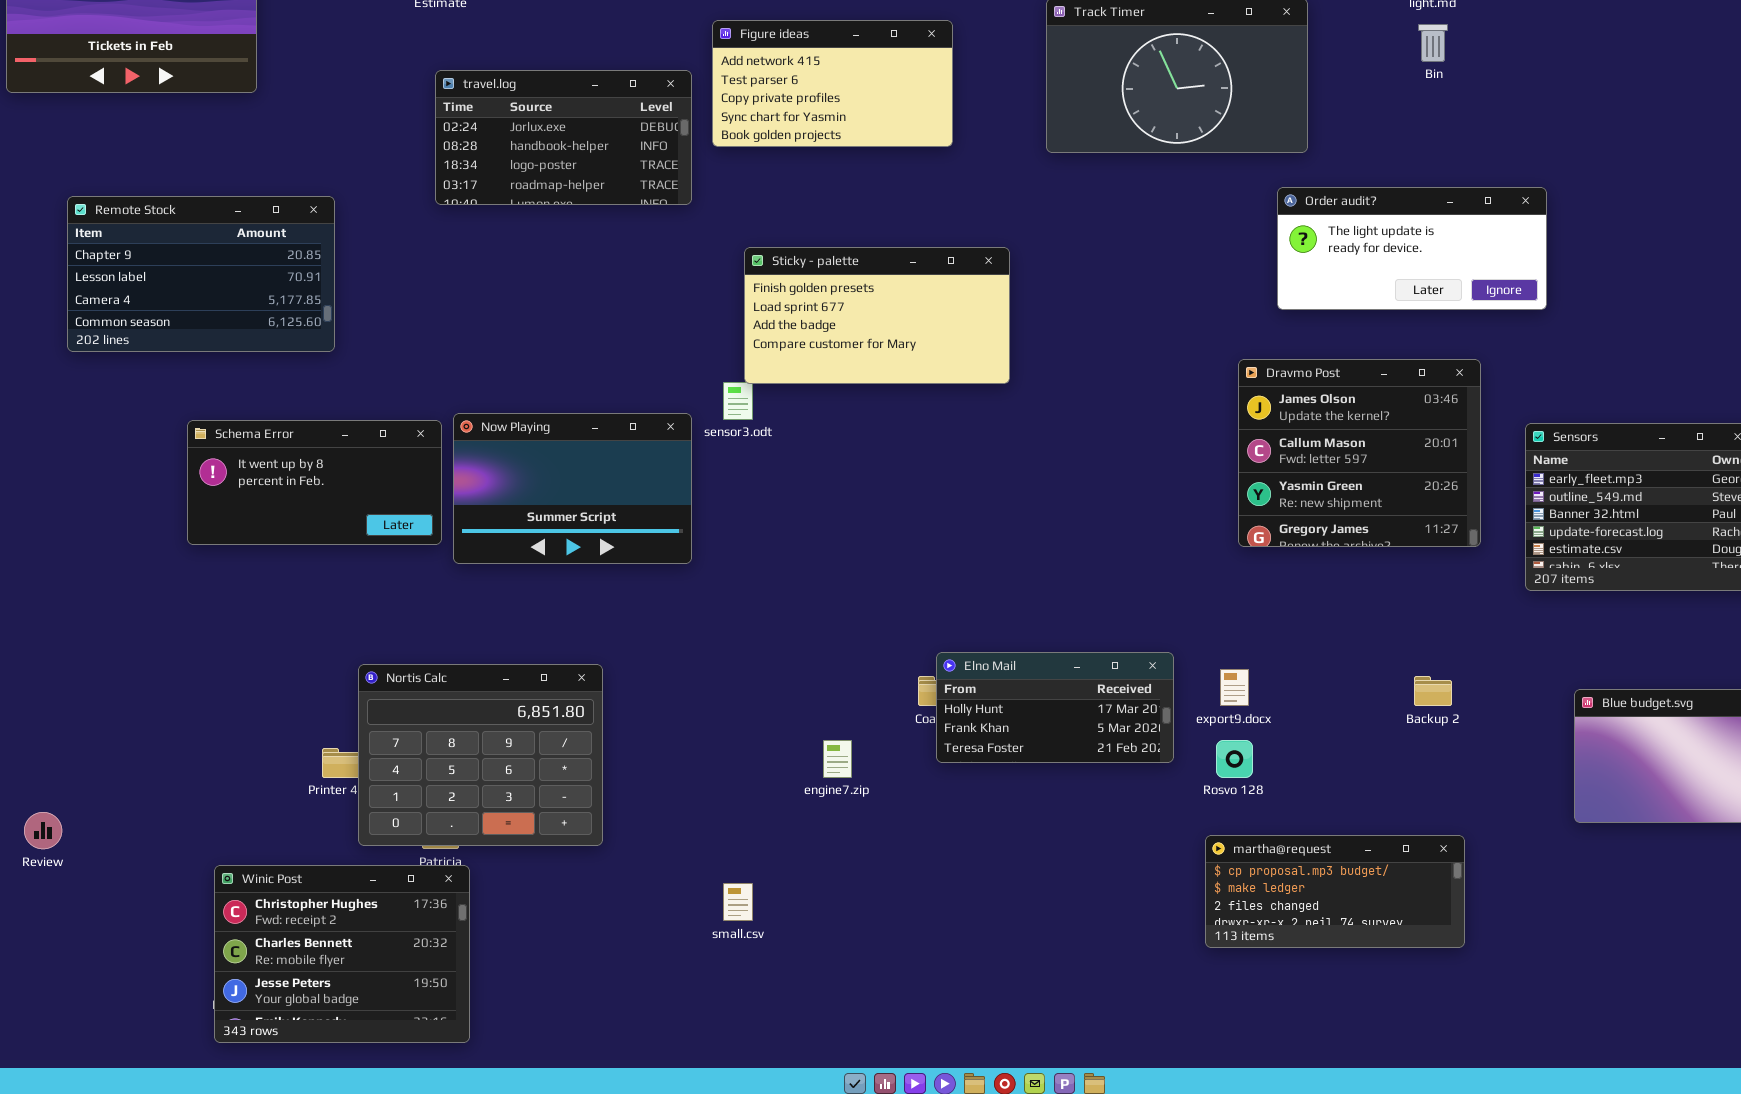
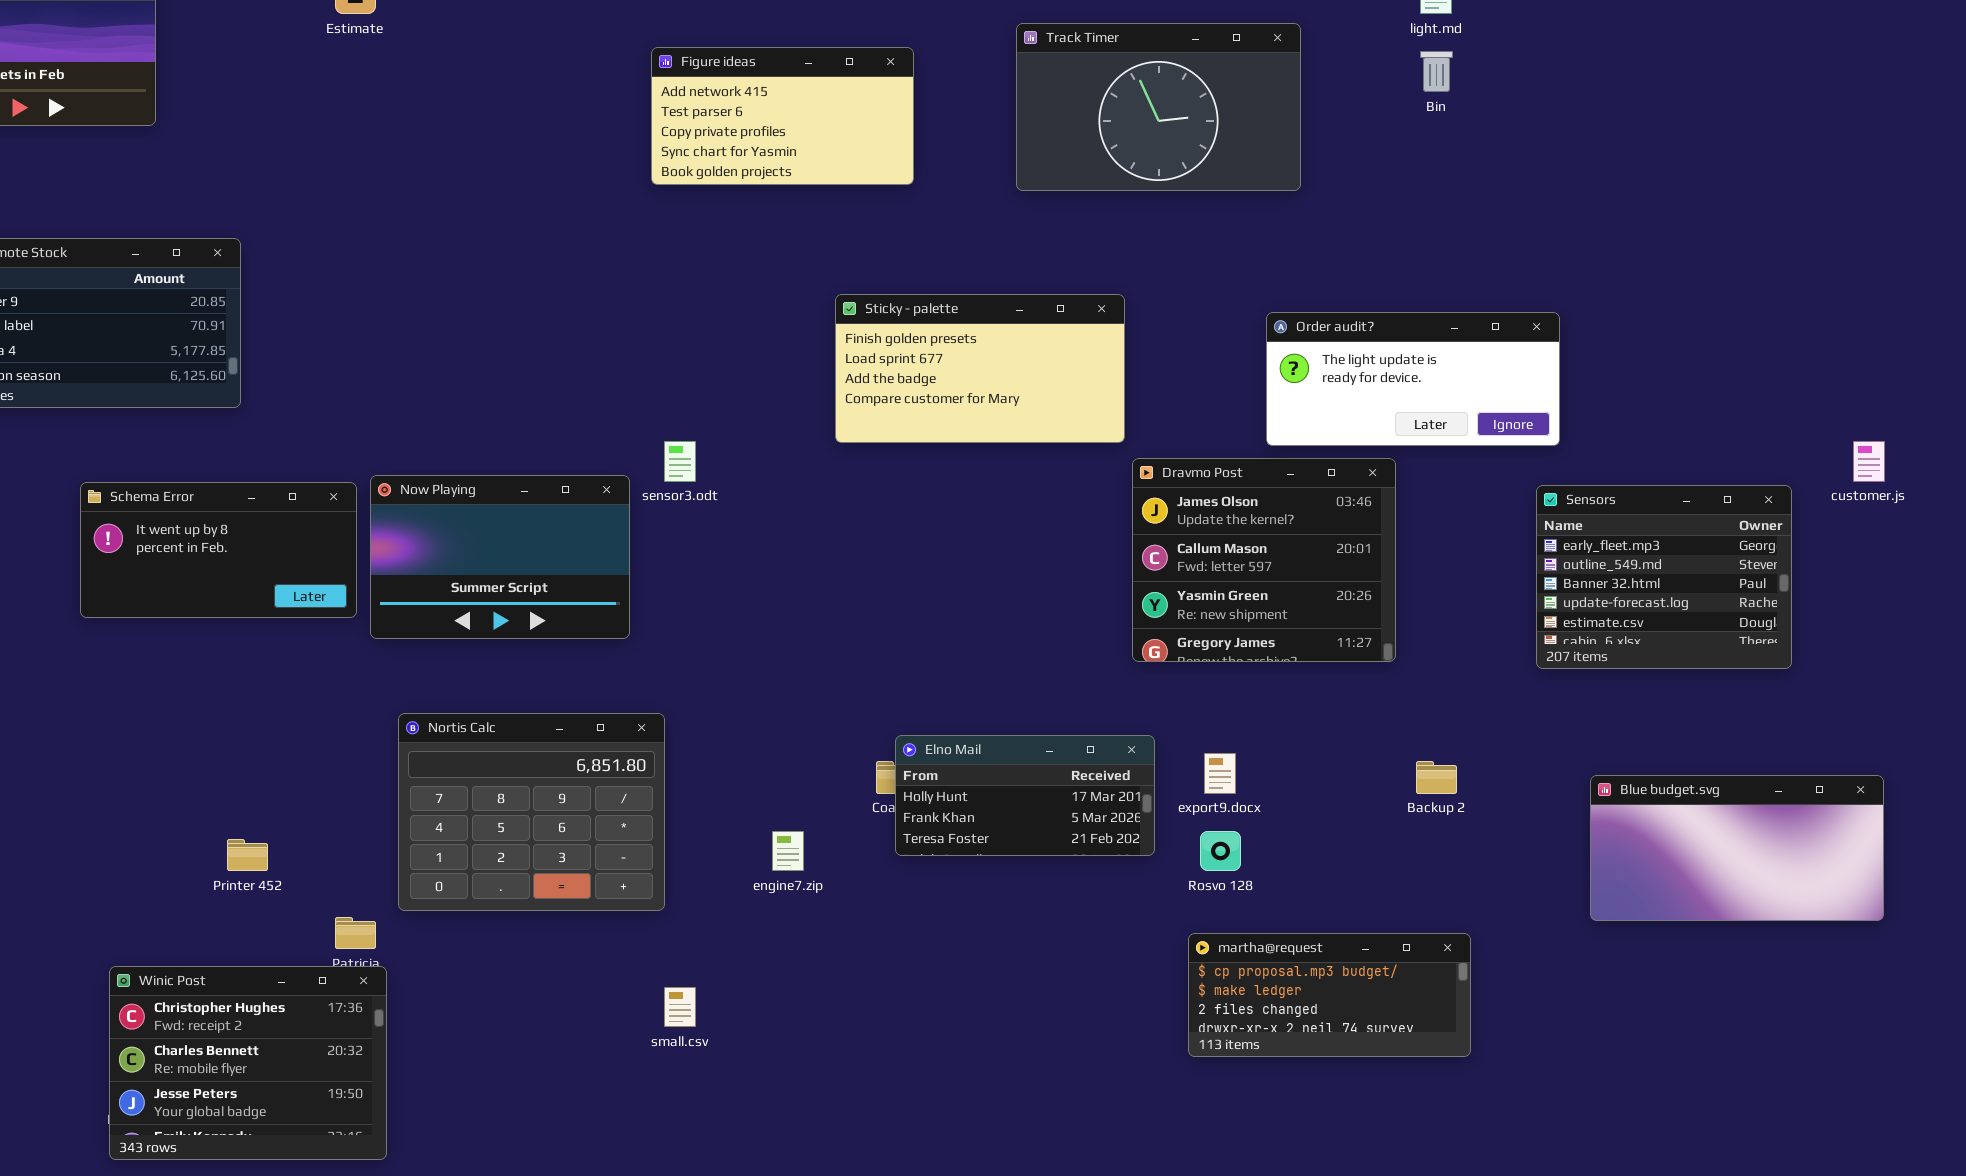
travel.log: [435,70,692,205] -> none, closed
Order audit?: [1277,187,1547,310] -> [1266,312,1560,446], moved
Sticky - palette: [744,247,1010,384] -> [835,294,1125,443], moved
Dravmo Post: [1238,359,1481,547] -> [1132,458,1396,662], moved
Nortis Calc: [358,664,603,846] -> [398,713,665,911], moved

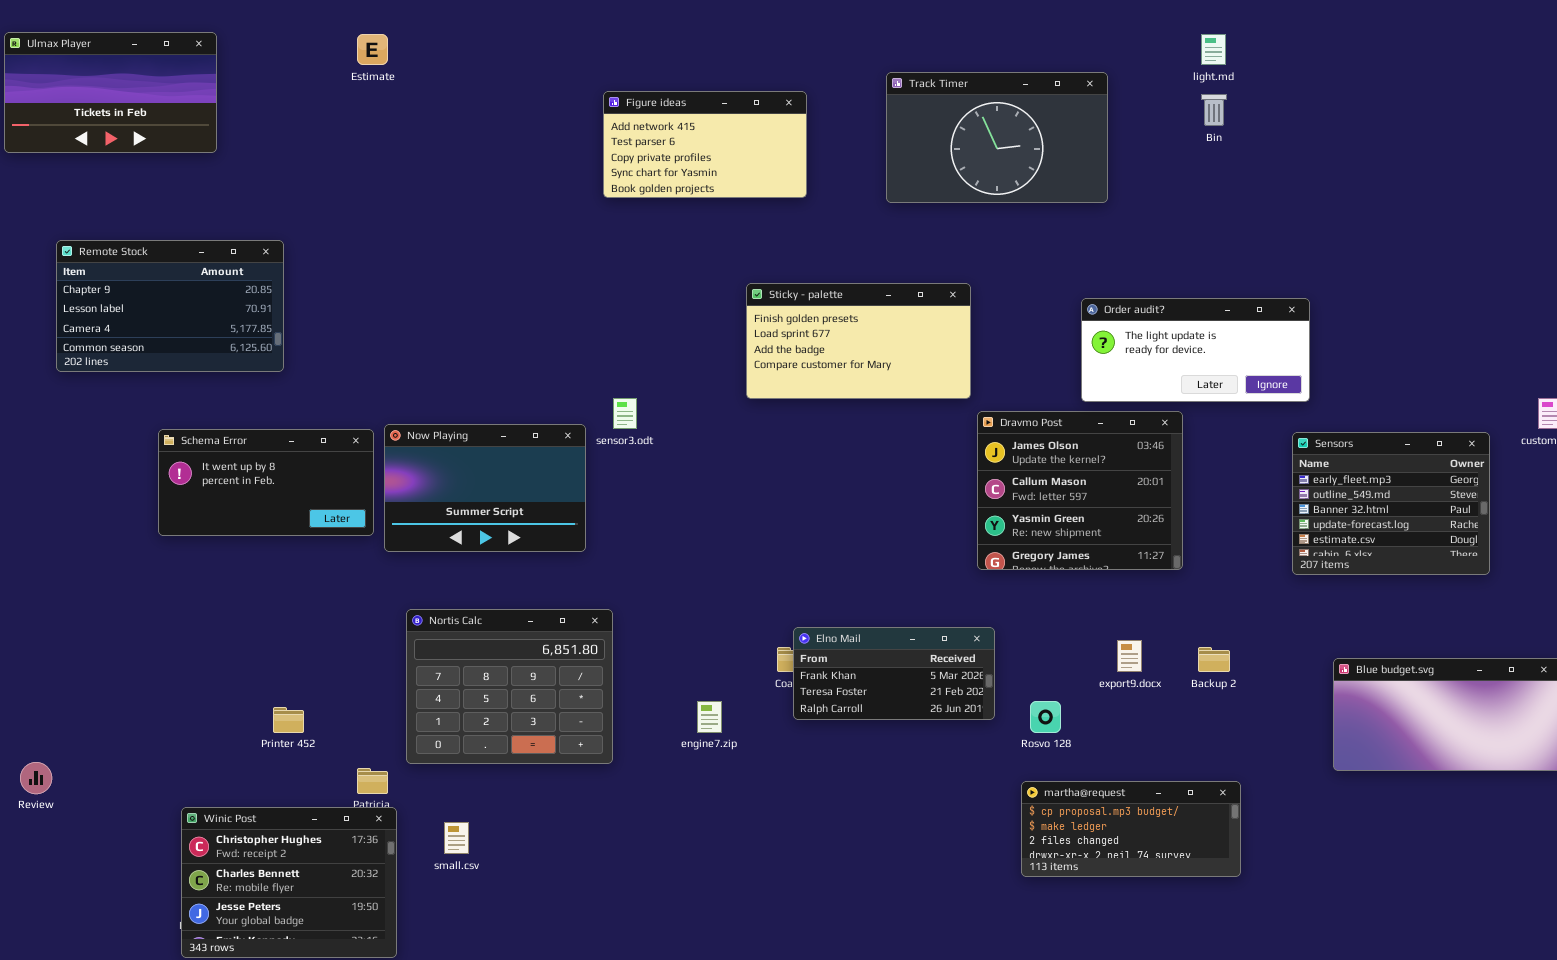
Elno Mail: [895,735,1155,856] -> [793,627,995,720], scrolled down 1 row
export9.docx: [1204,753,1236,794] -> [1117,640,1142,672], moved
small.csv: [664,987,696,1027] -> [444,822,469,854], moved

